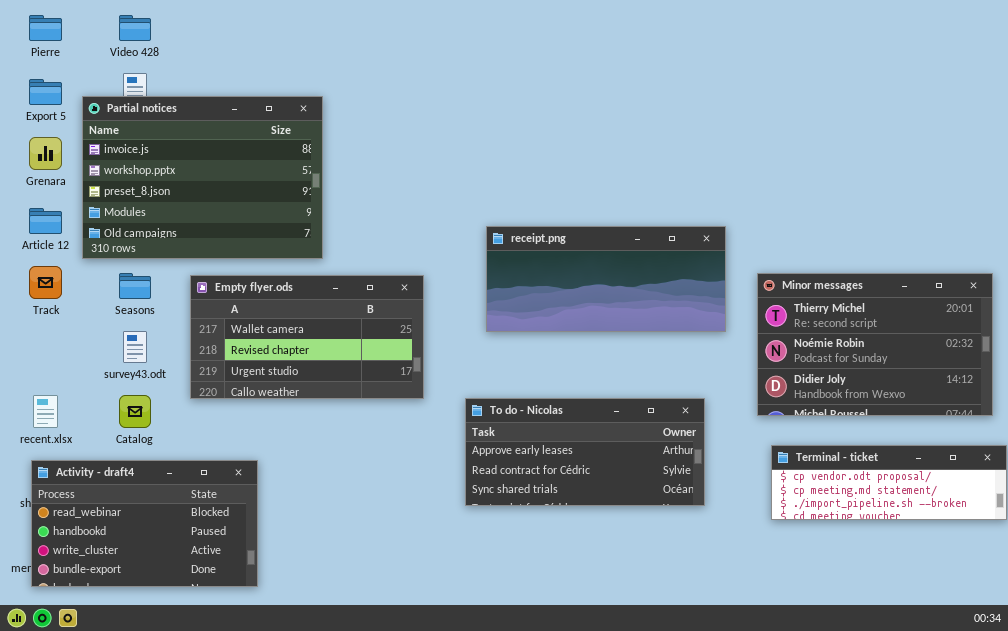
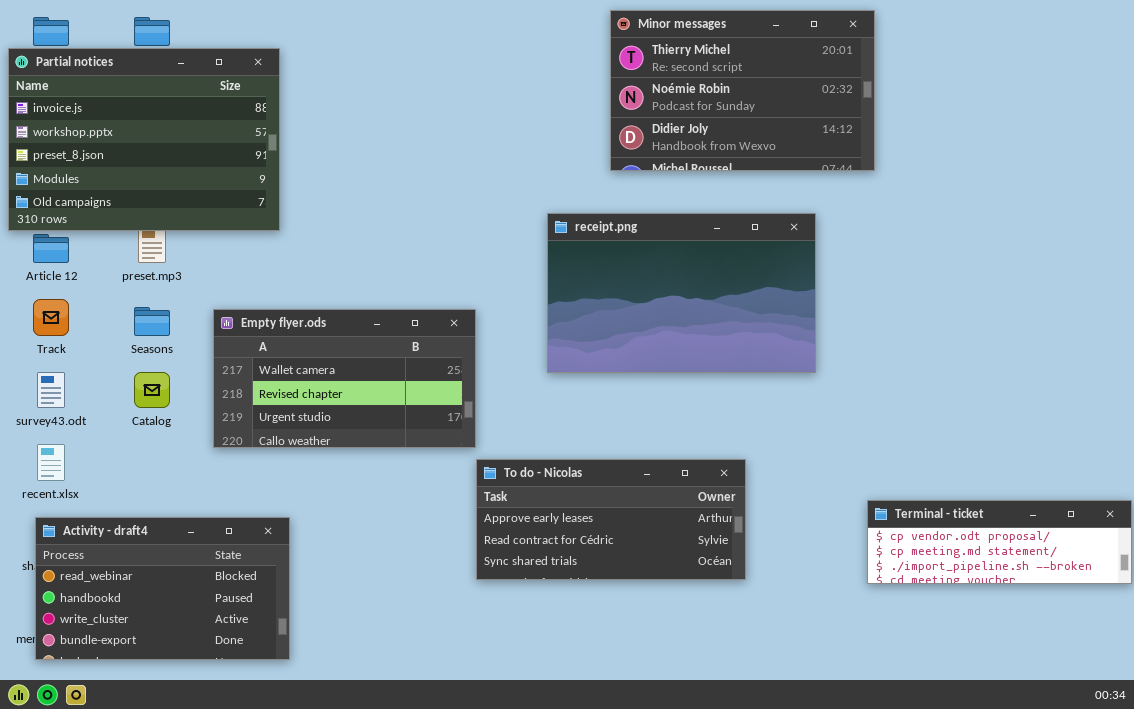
Partial notices: [82,96,323,259] -> [8,48,280,231], moved
receipt.png: [486,226,726,332] -> [547,213,816,373], resized
Minor messages: [757,273,993,416] -> [610,10,875,171], moved
survey43.odt: [123,331,147,363] -> [37,372,65,408], moved
Catalog: [119,395,151,428] -> [134,372,170,408], moved
To do - Nicolas: [465,398,705,506] -> [476,459,746,580], moved

